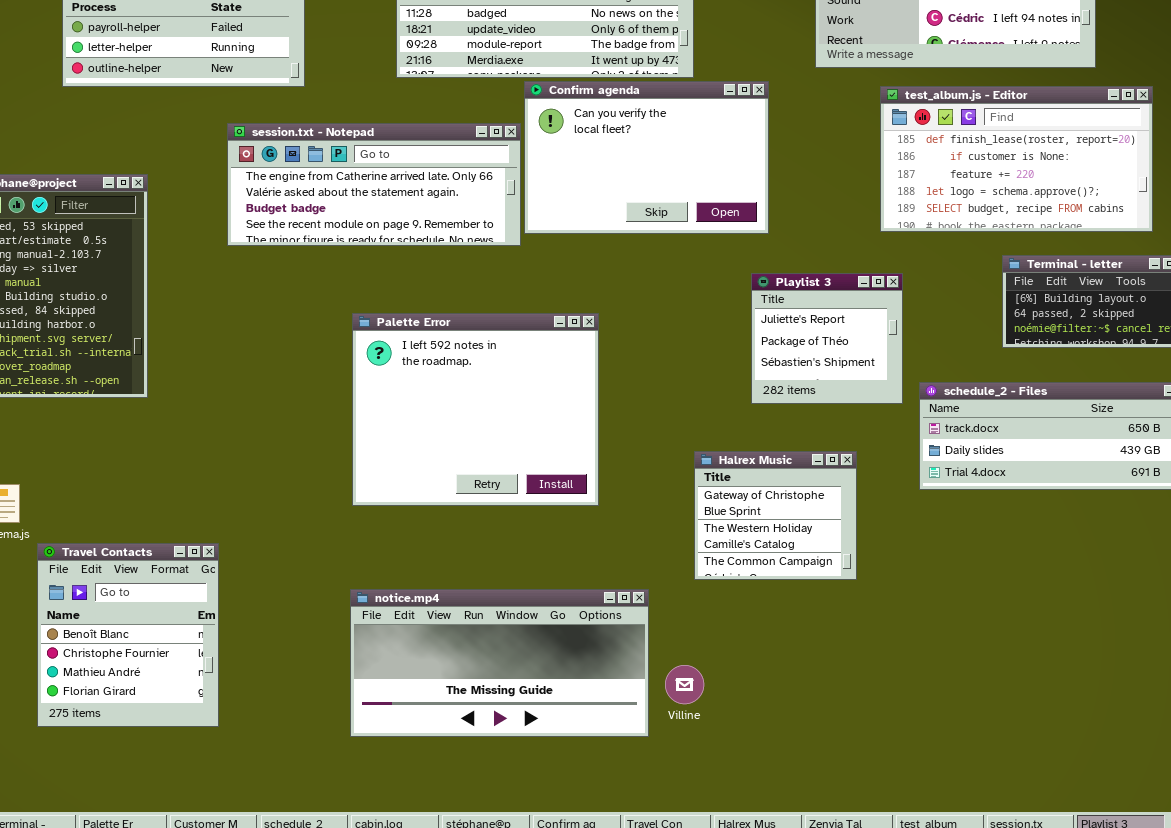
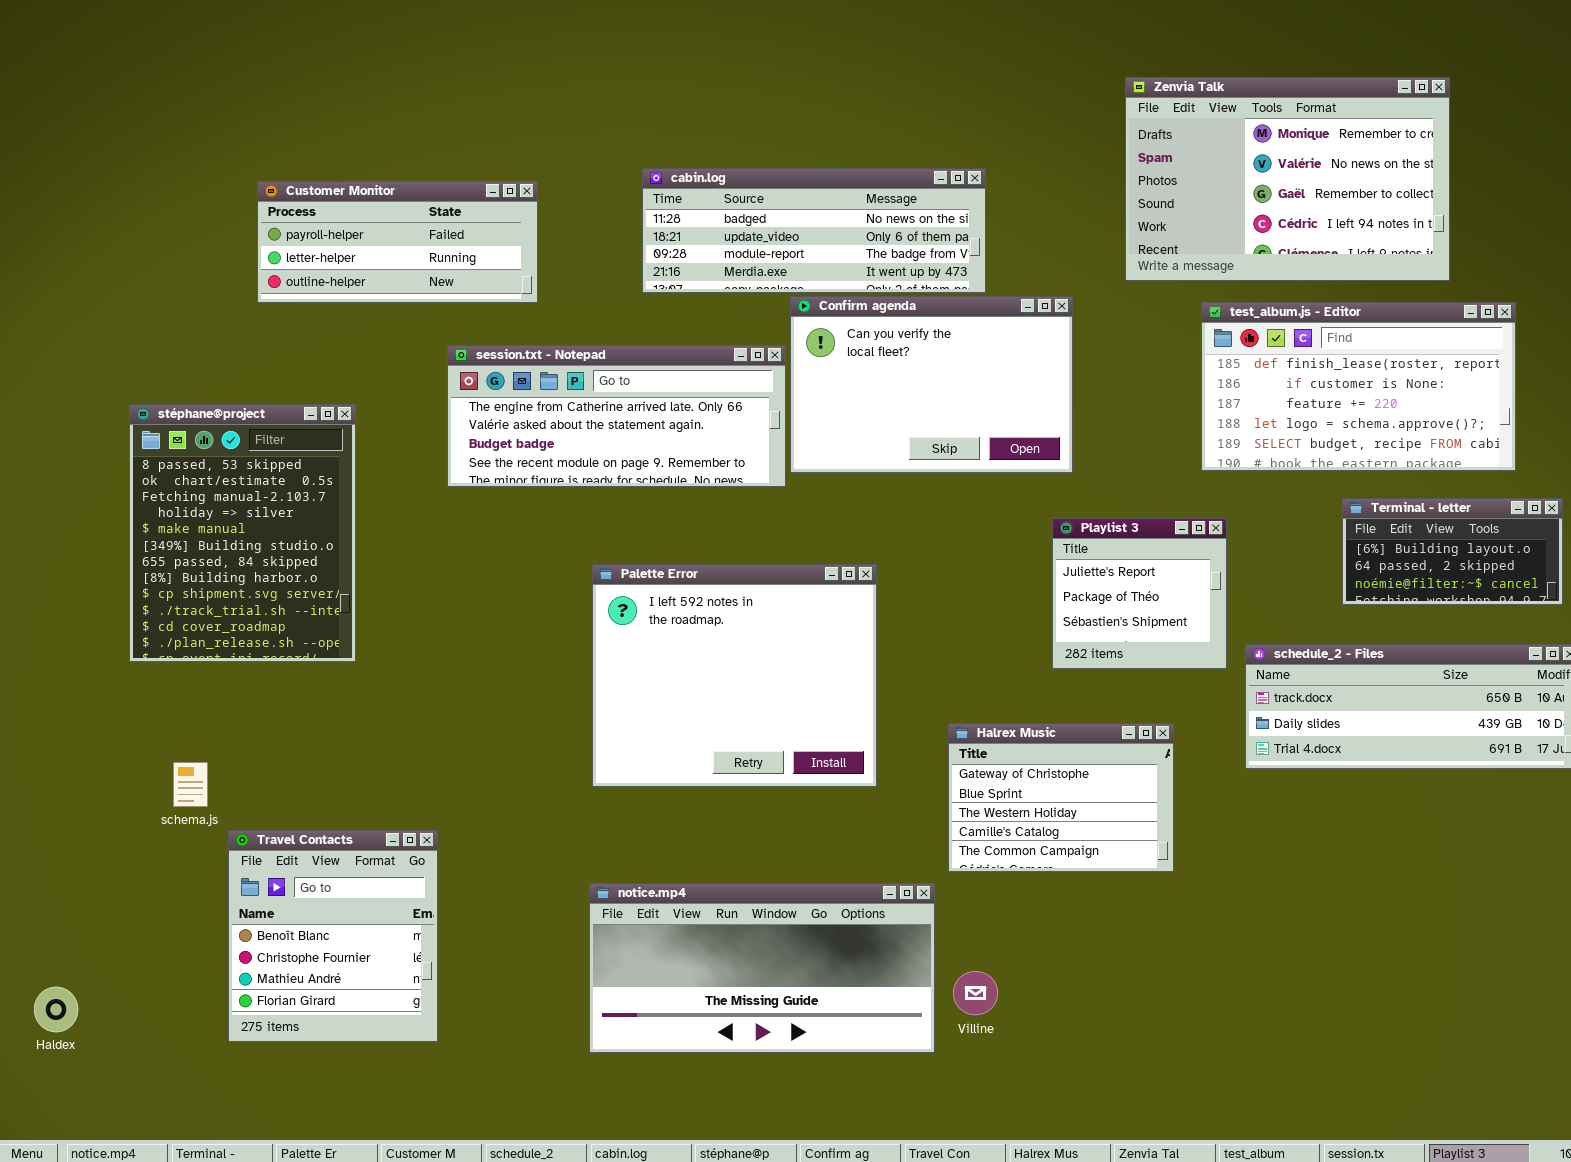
Halrex Music: [694,451,857,580] -> [948,723,1174,872], resized

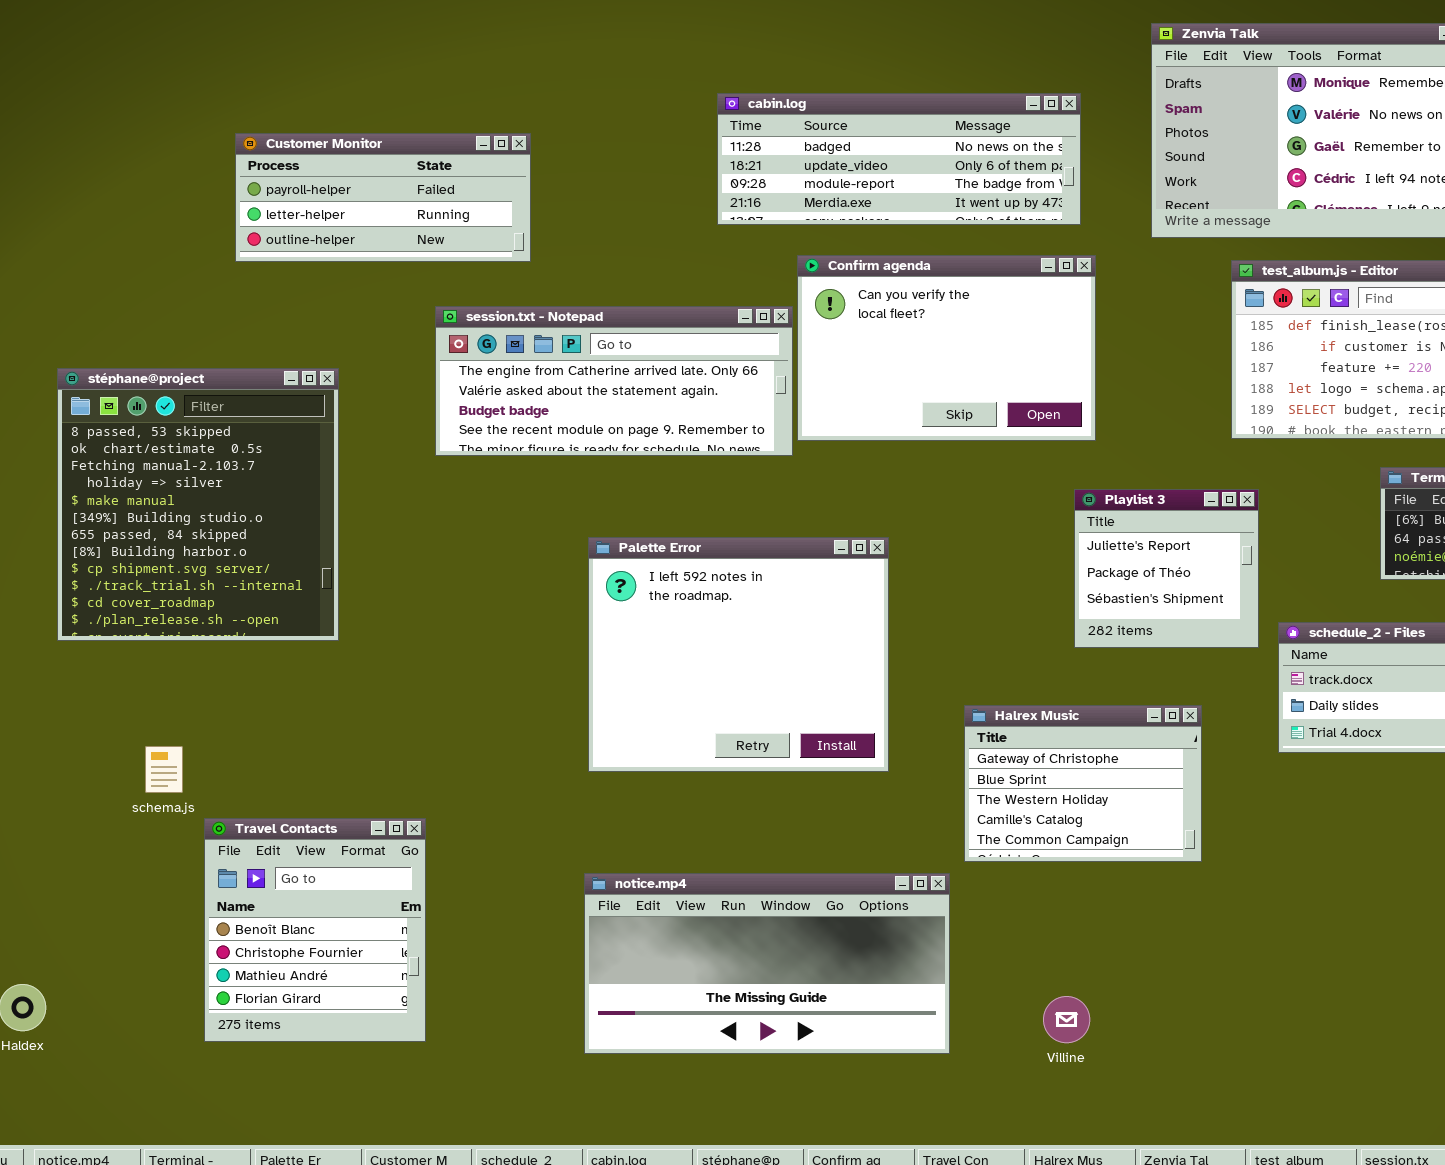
cabin.log: [642,168,986,293] -> [717,93,1081,225], moved
stéphane@project: [129,404,356,662] -> [57,368,339,641], resized
Villine: [953,971,998,1015] -> [1043,996,1090,1043], moved

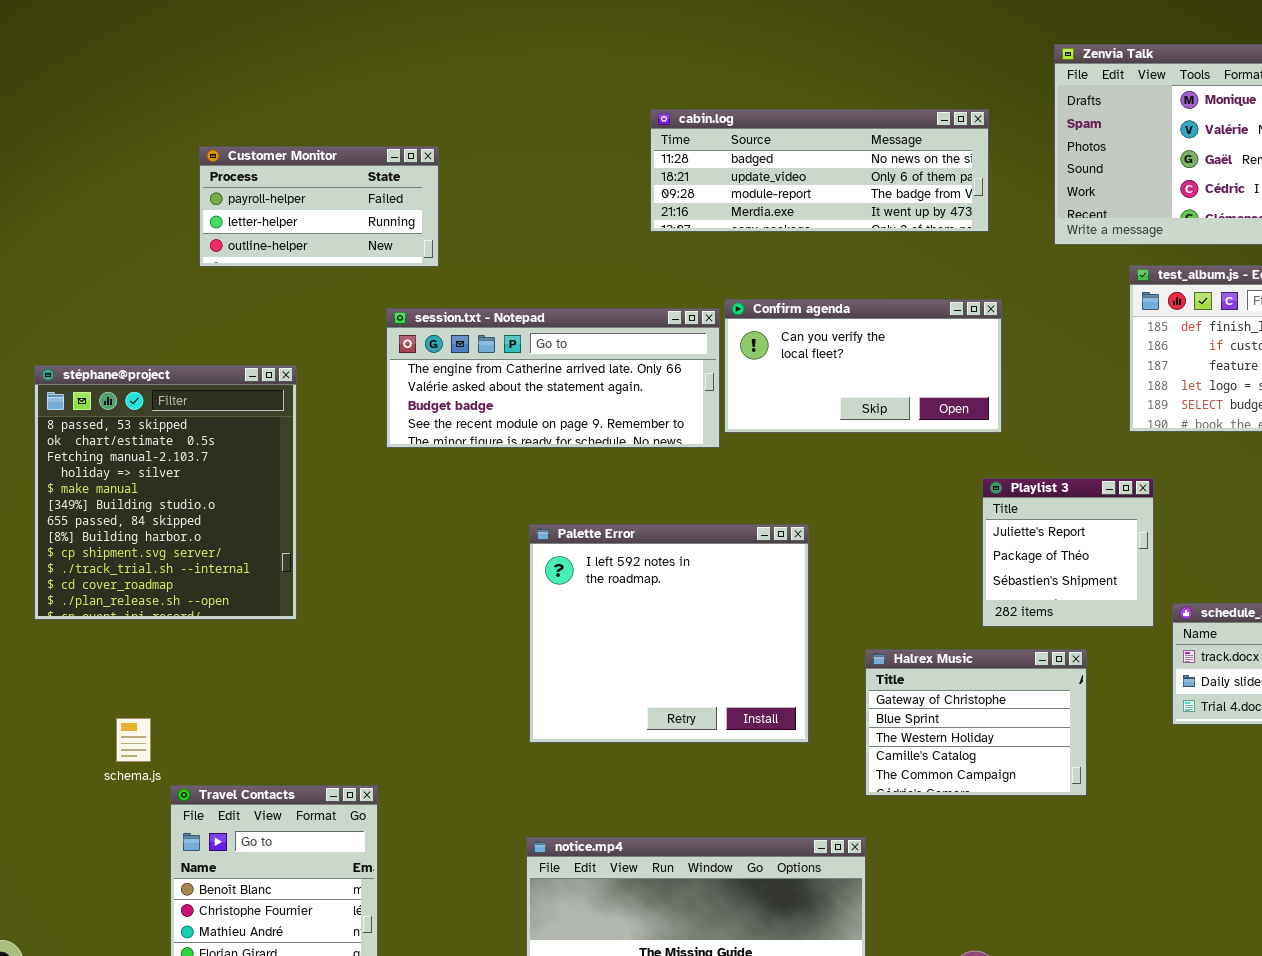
Customer Monitor: [235,133,531,262] -> [199,146,439,267], resized
Confirm agenda: [797,255,1096,441] -> [724,299,1002,433], resized
Halrex Music: [964,705,1202,862] -> [865,649,1087,796], moved

